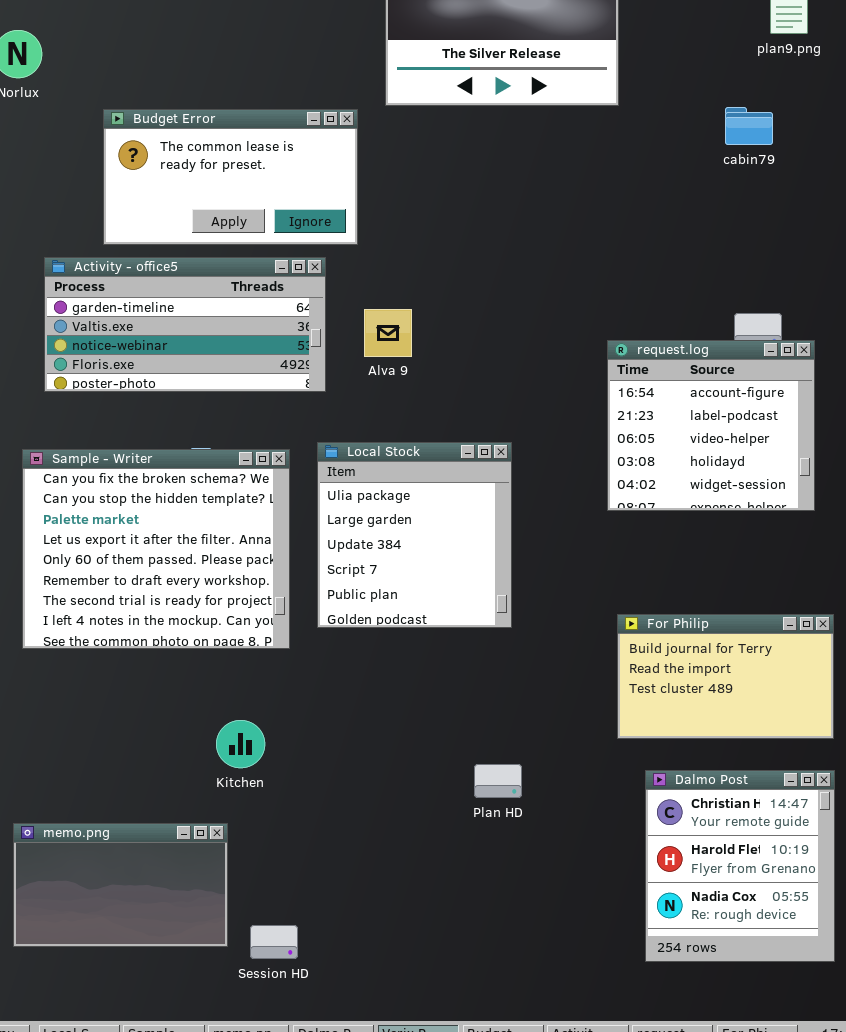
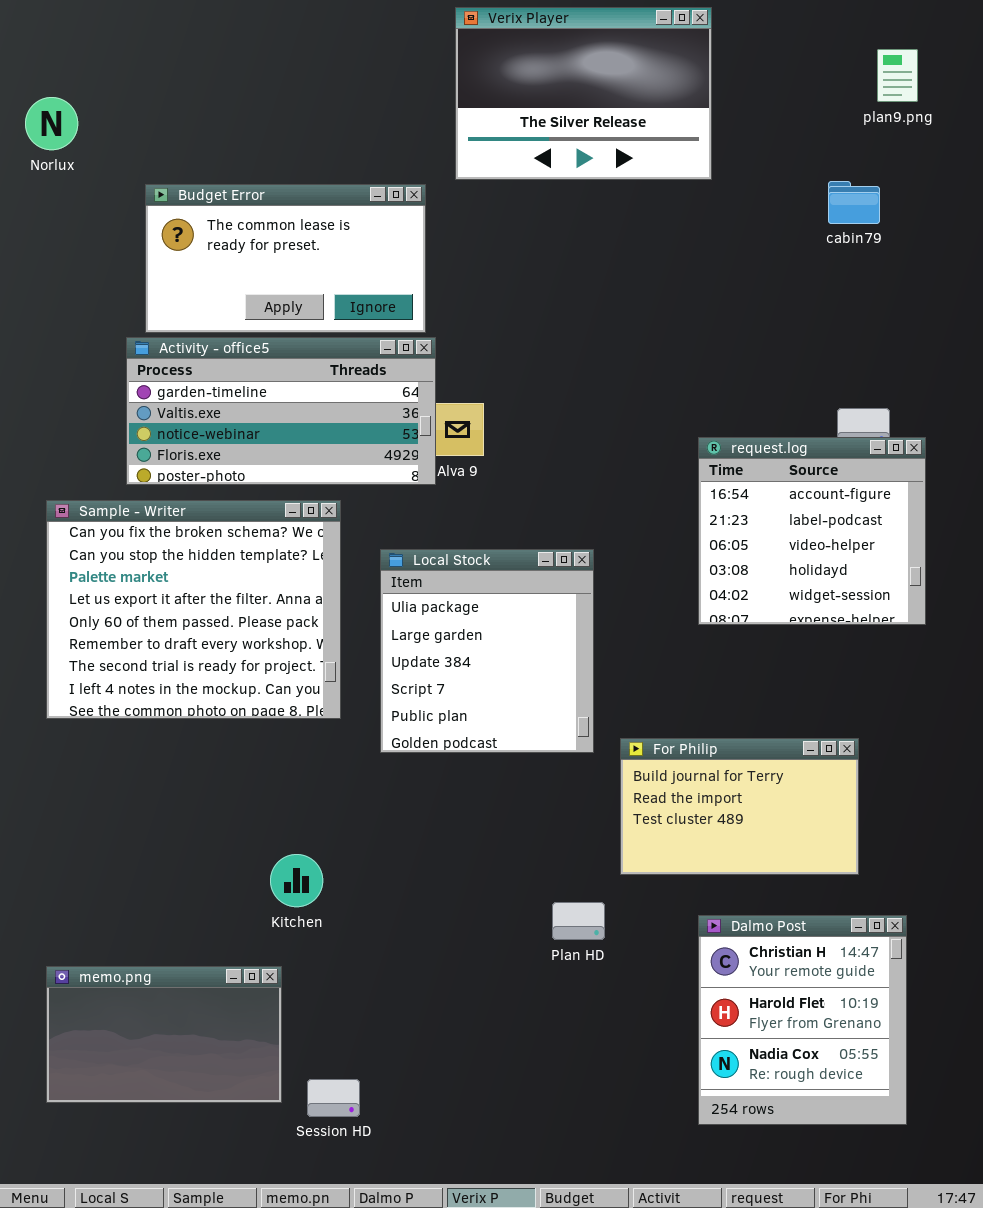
Activity - office5: [44,257,326,392] -> [126,337,436,485], moved
Sample - Writer: [22,449,290,649] -> [46,500,341,719], moved
For Philip: [617,614,834,739] -> [620,738,859,875], moved
Dalmo Post: [645,770,835,962] -> [698,915,907,1125], moved

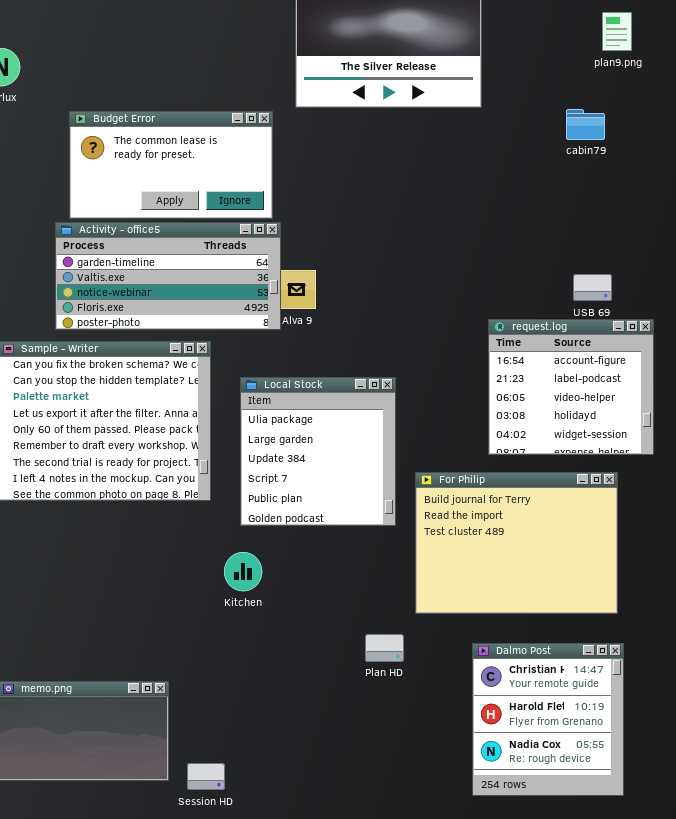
request.log: [698,437,926,625] -> [488,319,654,455], moved
For Philip: [620,738,859,875] -> [415,472,618,614], resized
Kitchen: [270,854,323,907] -> [224,552,262,591], moved

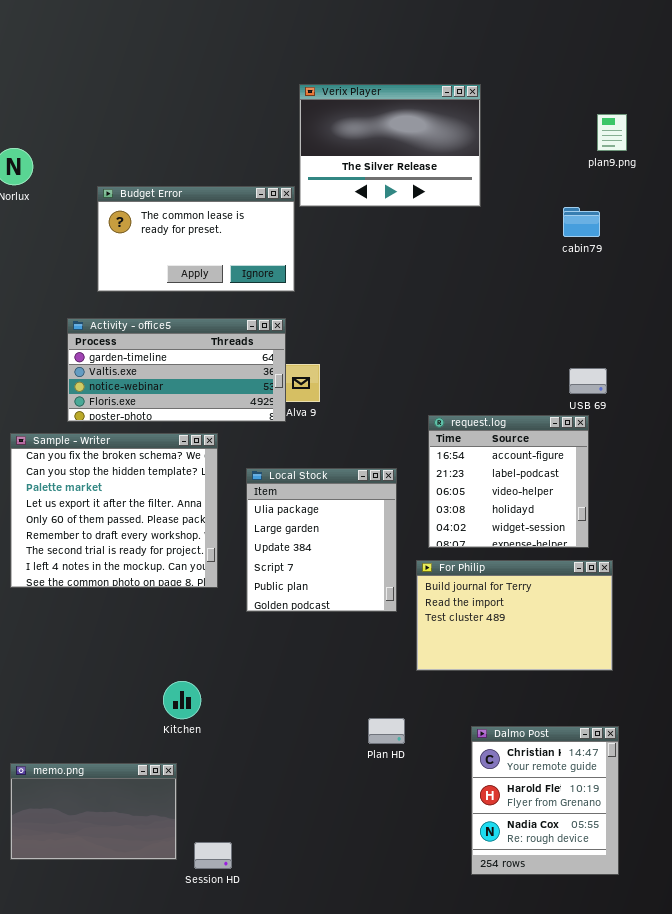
Budget Error: [69,111,273,219] -> [97,186,295,292], moved
request.log: [488,319,654,455] -> [428,415,589,548], moved
For Philip: [415,472,618,614] -> [416,560,613,671], resized
Kitchen: [224,552,262,591] -> [163,681,201,719], moved

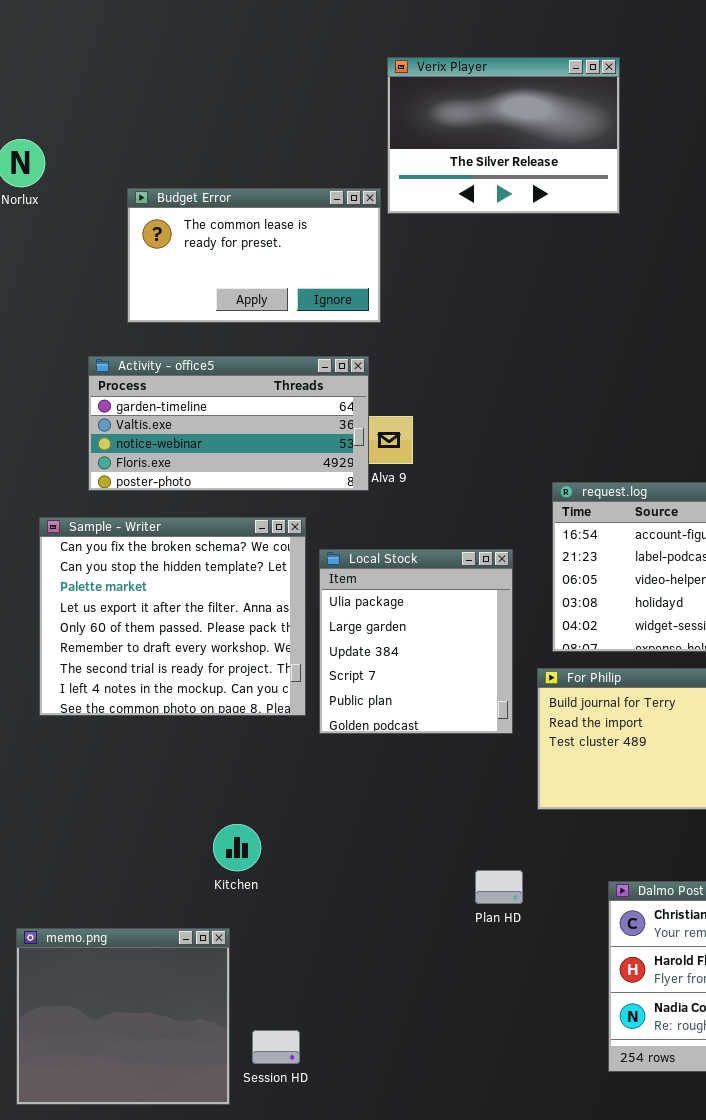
Sample - Writer: [10,433,218,588] -> [39,517,306,716], moved
memo.png: [10,763,177,860] -> [16,928,230,1105], resized

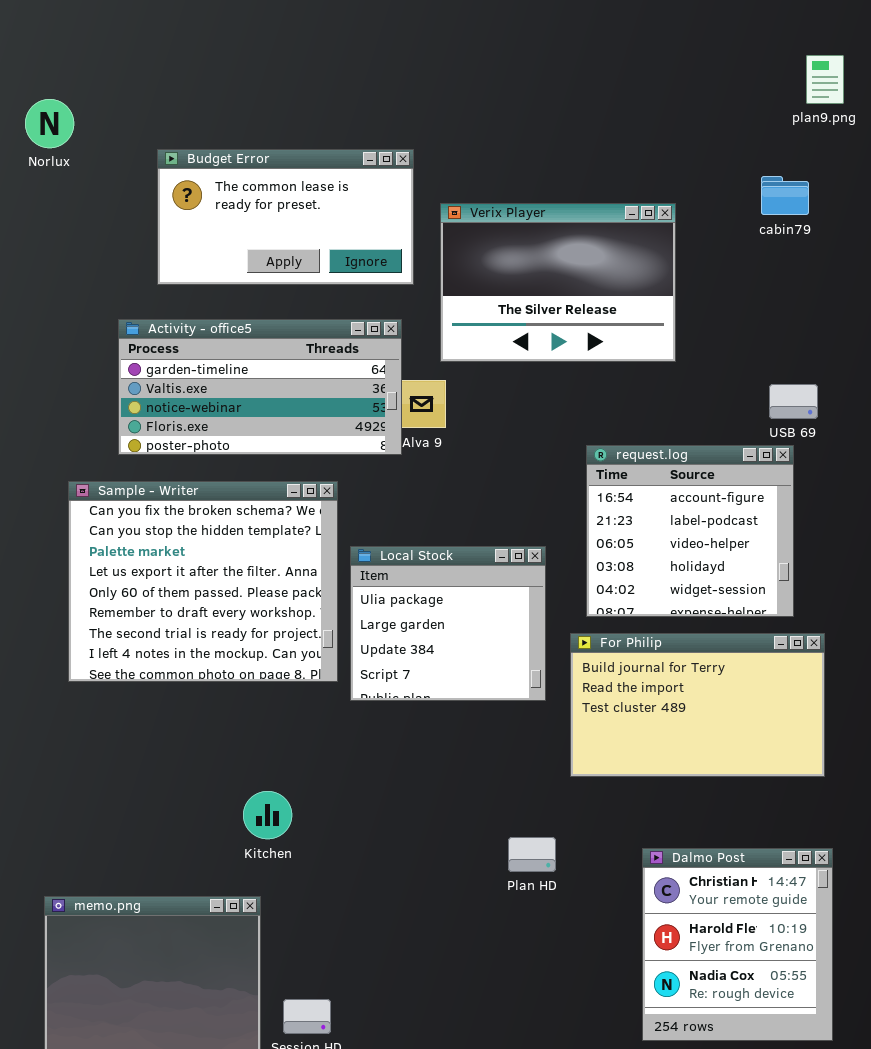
Verix Player: [387,57,620,214] -> [440,203,676,362], moved
Local Stock: [319,549,513,734] -> [350,546,546,701], resized

